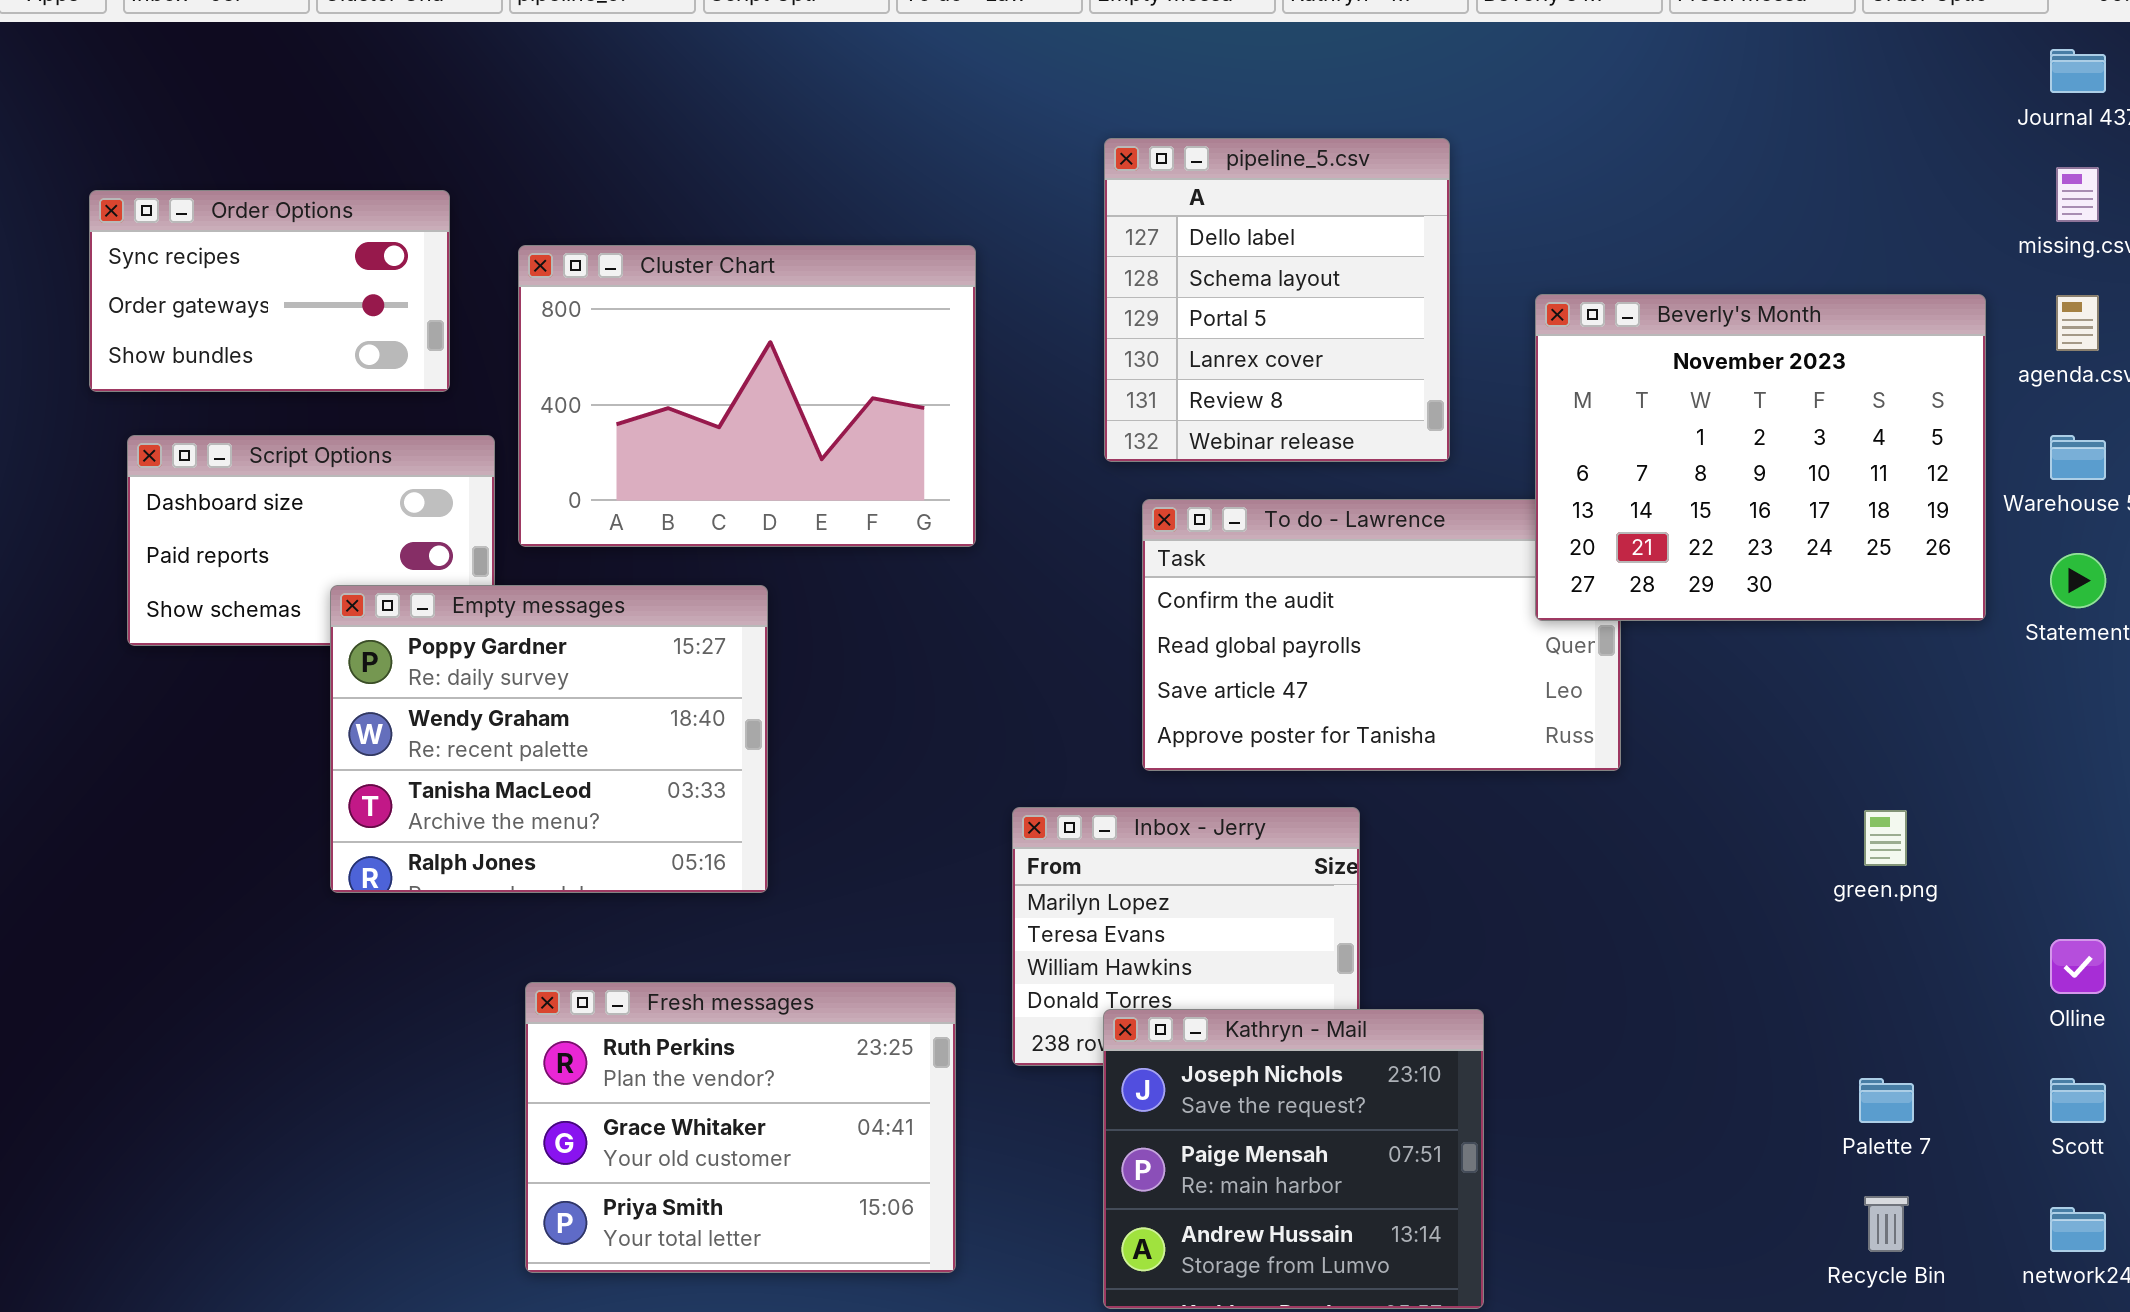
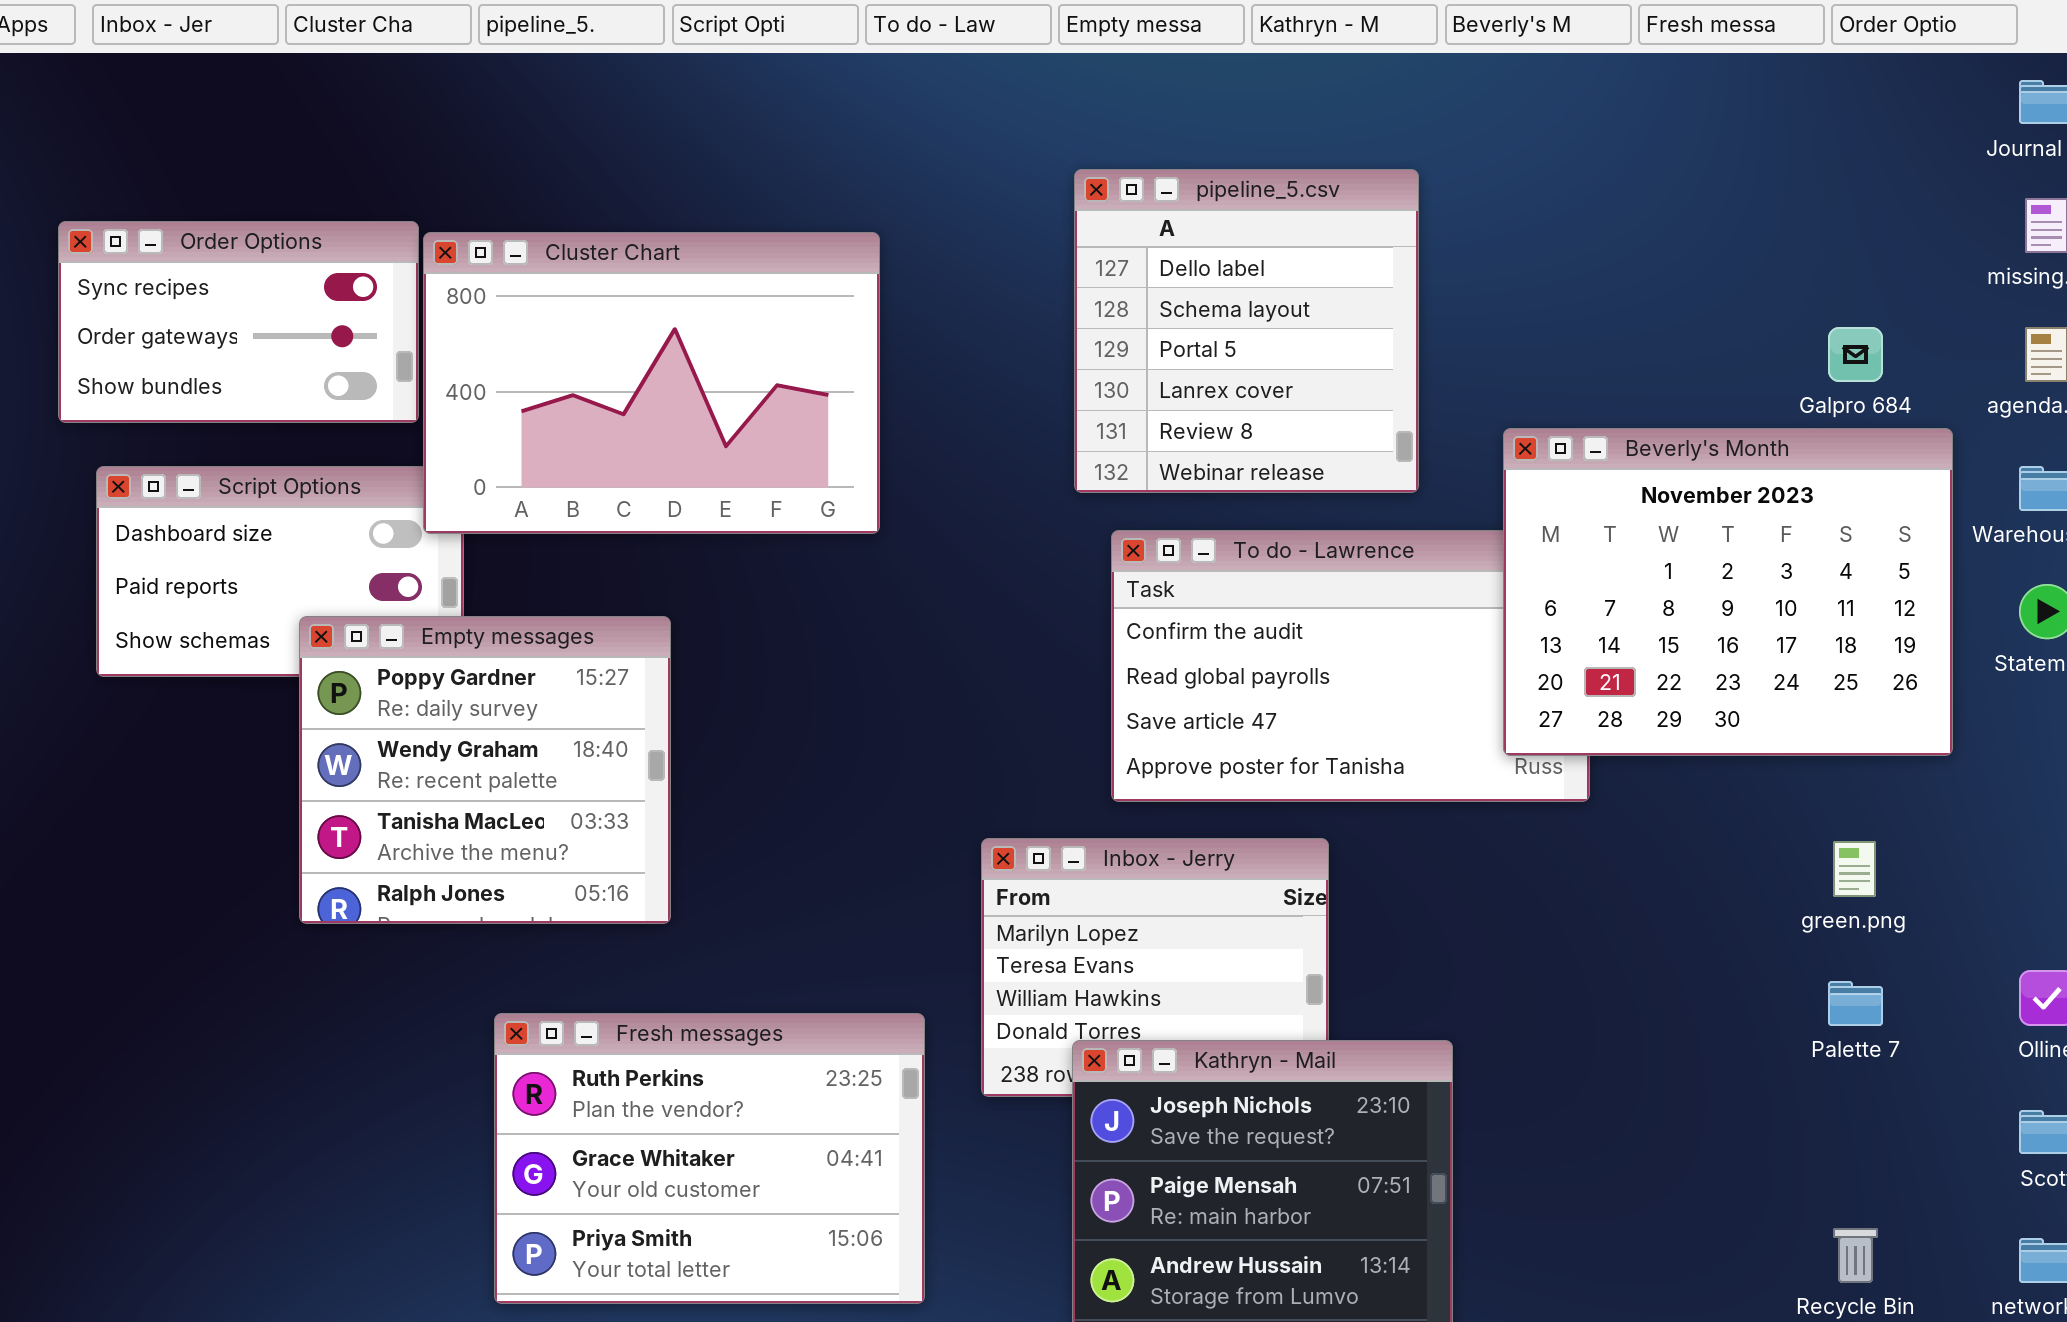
Cluster Chart: [518,245,976,547] -> [423,232,880,534], moved
Beverly's Month: [1535,294,1986,621] -> [1503,428,1953,756], moved
Empty messages: [330,585,768,893] -> [299,616,671,924], resized
Palette 7: [1859,1078,1914,1123] -> [1828,981,1883,1026], moved

